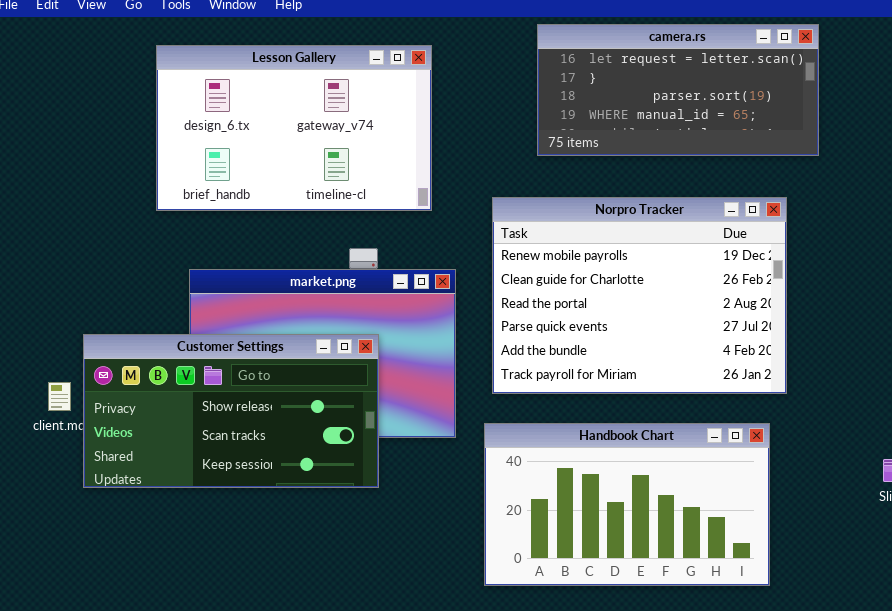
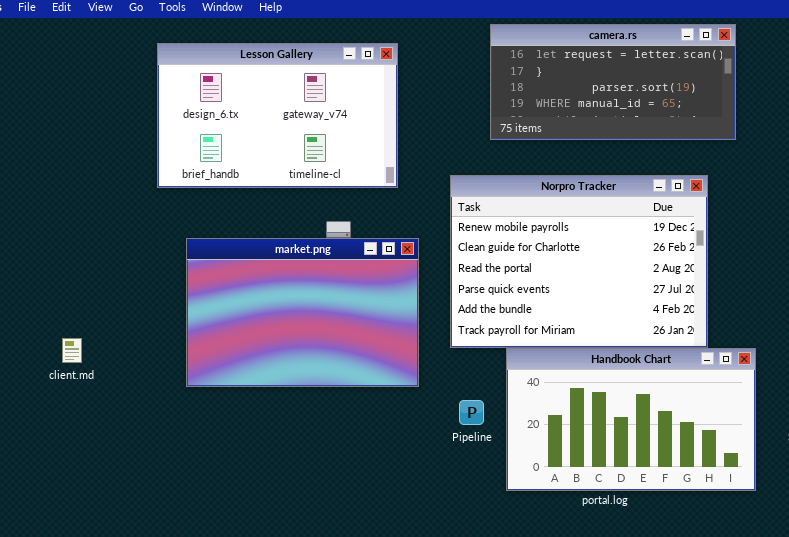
Customer Settings: [83,334,379,488] -> none, closed
Handbook Chart: [484,423,770,586] -> [506,348,756,491], moved

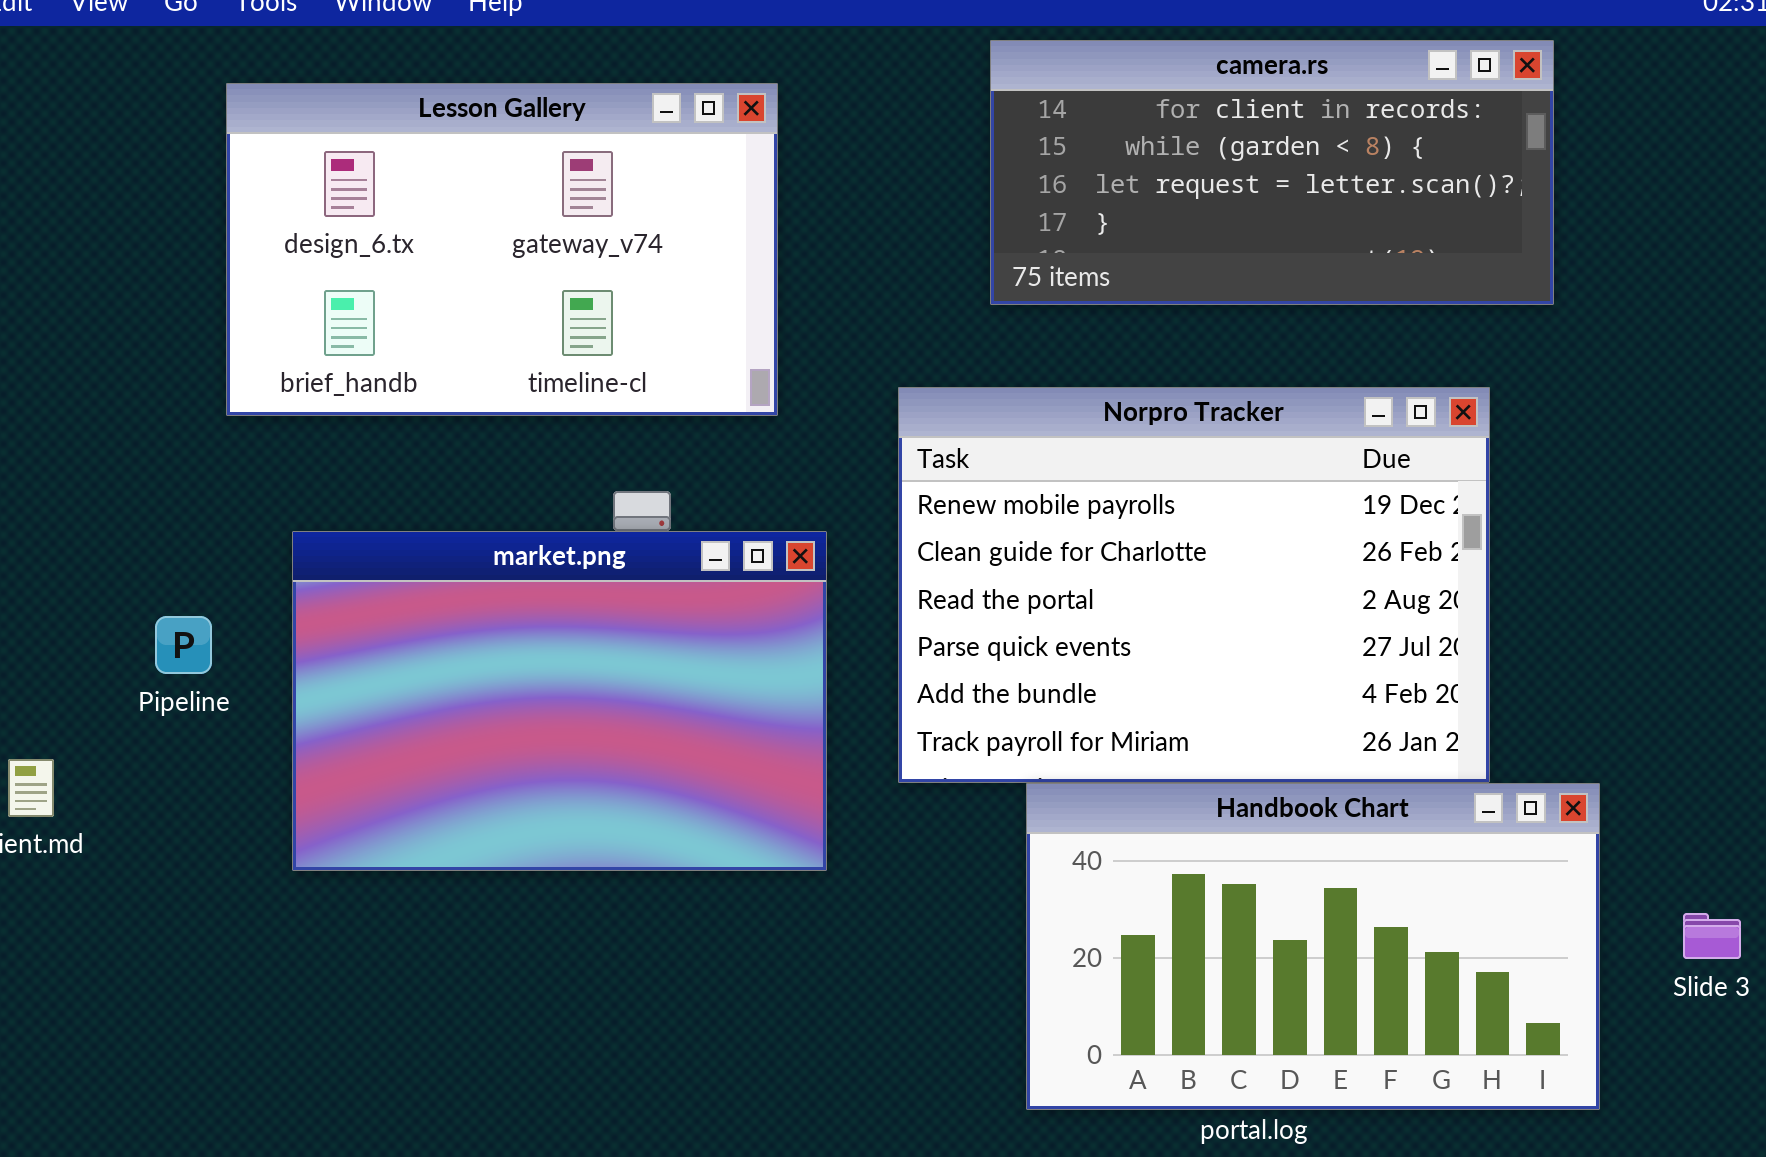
camera.rs: [490,24,736,140] -> [990,40,1554,305], scrolled up 2 rows
Pipeline: [459,400,484,425] -> [155,616,212,674], moved

